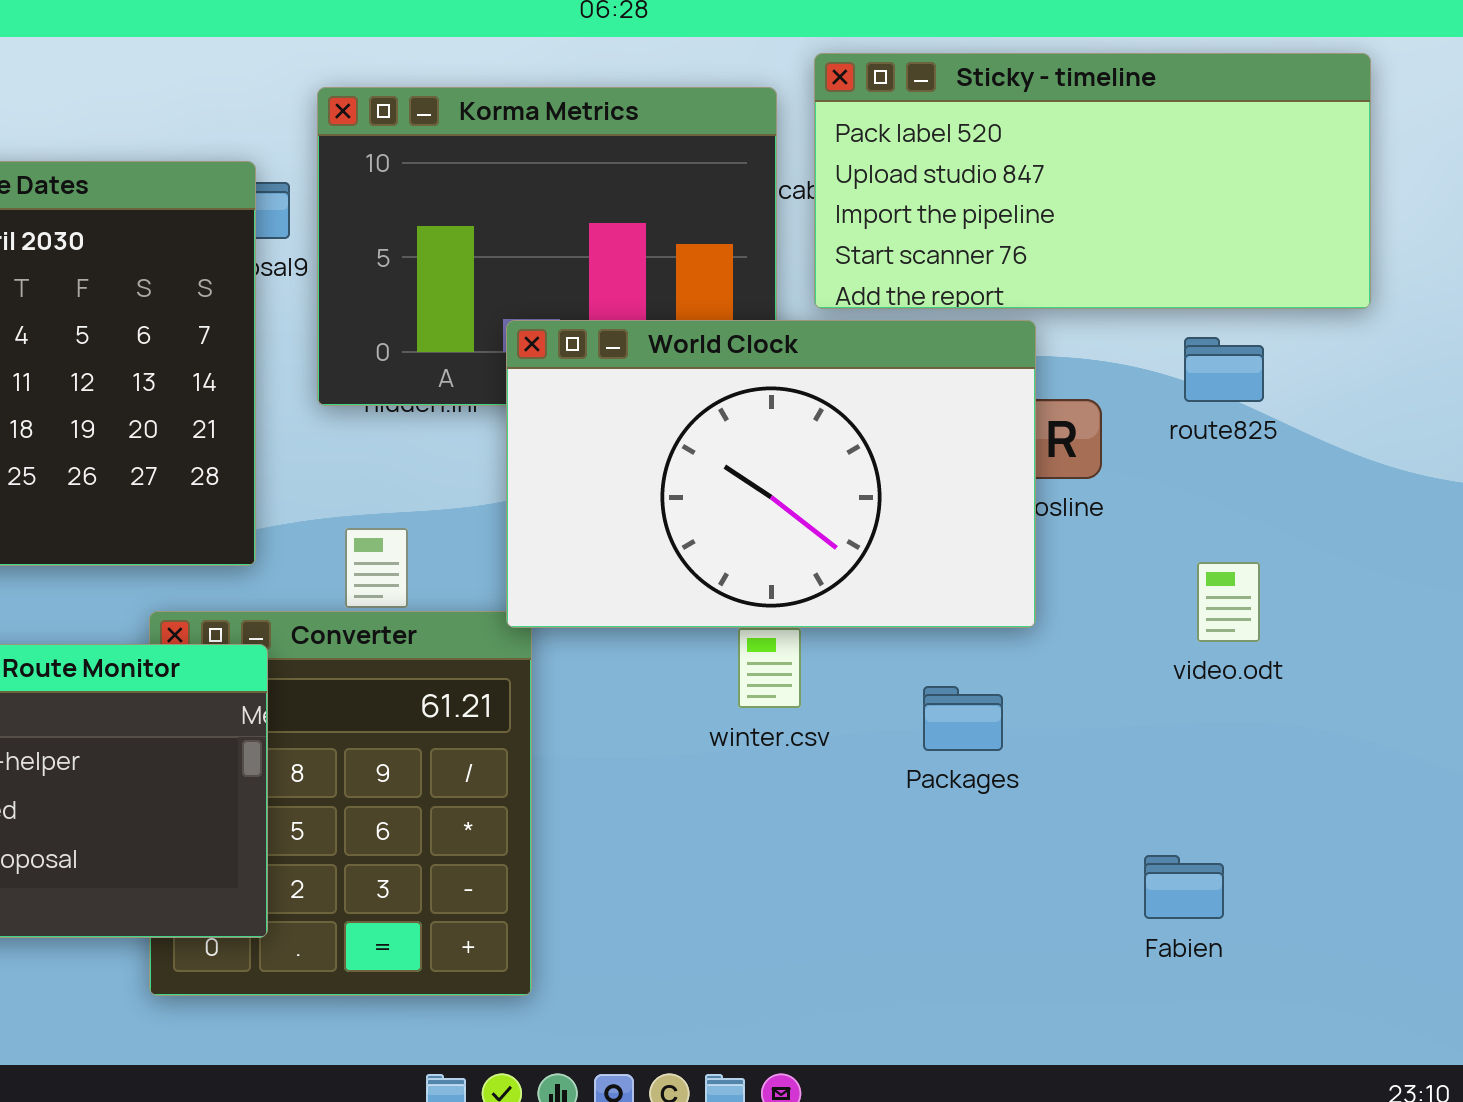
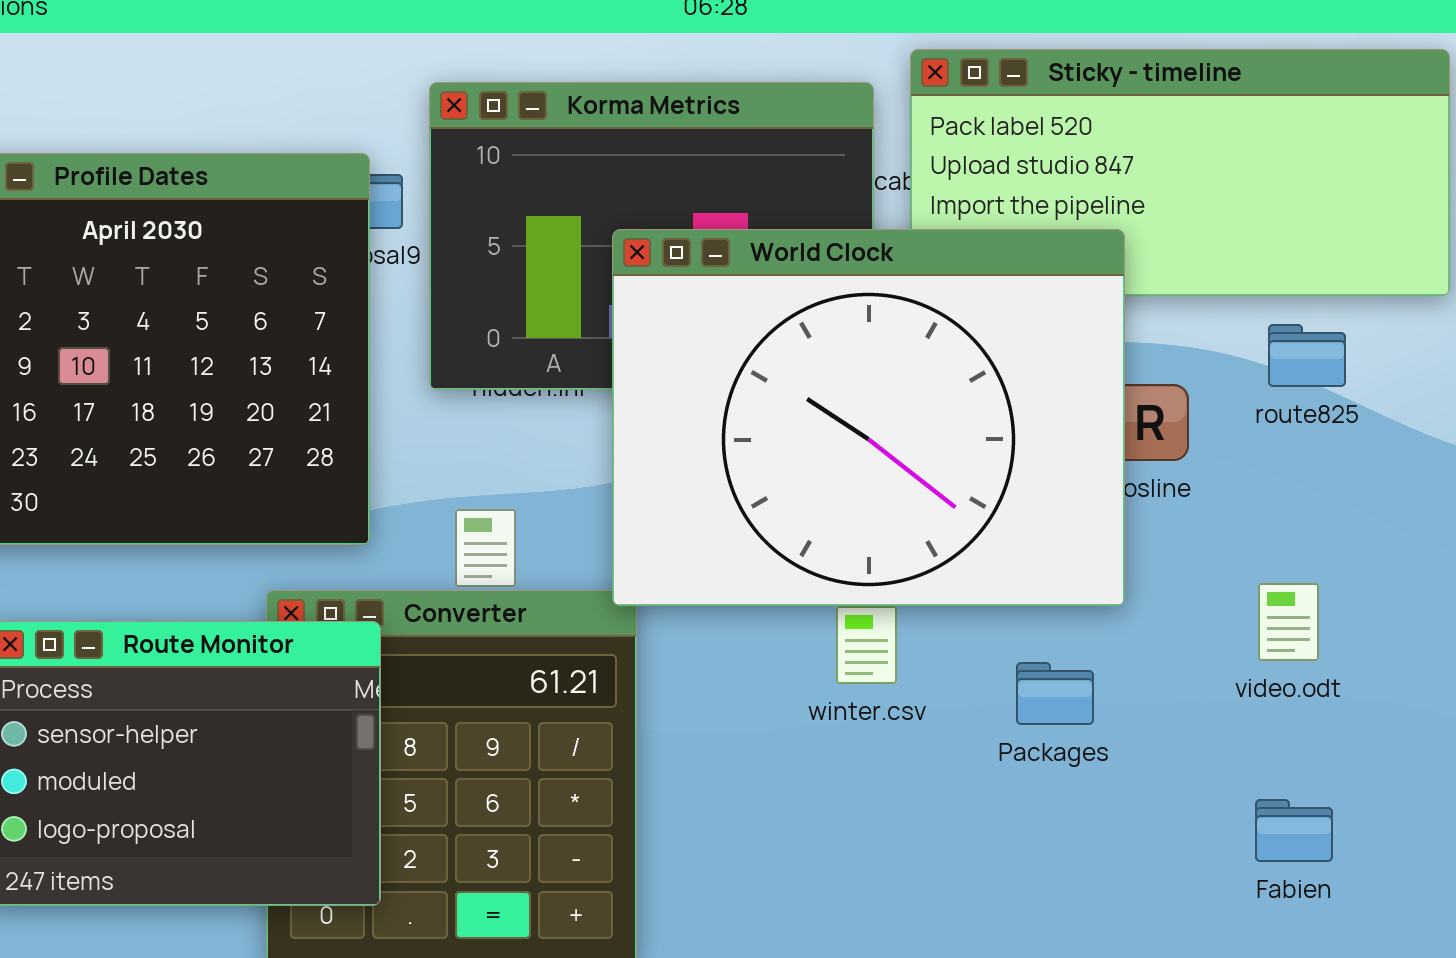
World Clock: [506,320,1036,628] -> [612,229,1125,606], resized
video.odt: [1197,562,1260,642] -> [1258,583,1319,661], moved
Fabien: [1144,855,1224,919] -> [1255,799,1333,862], moved

